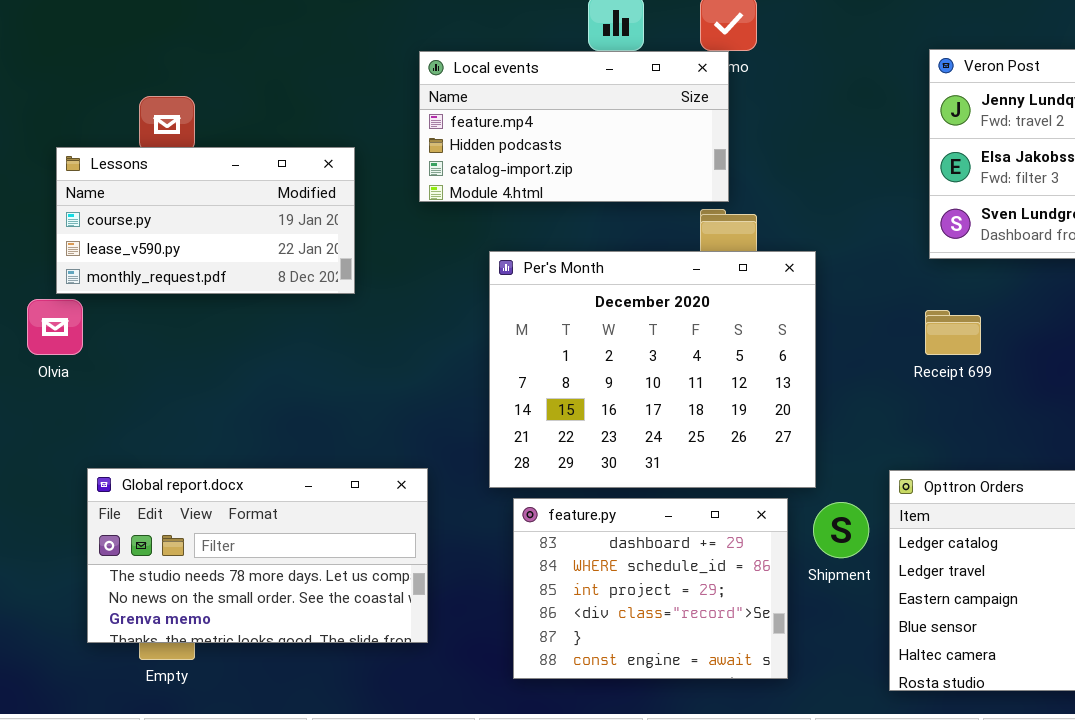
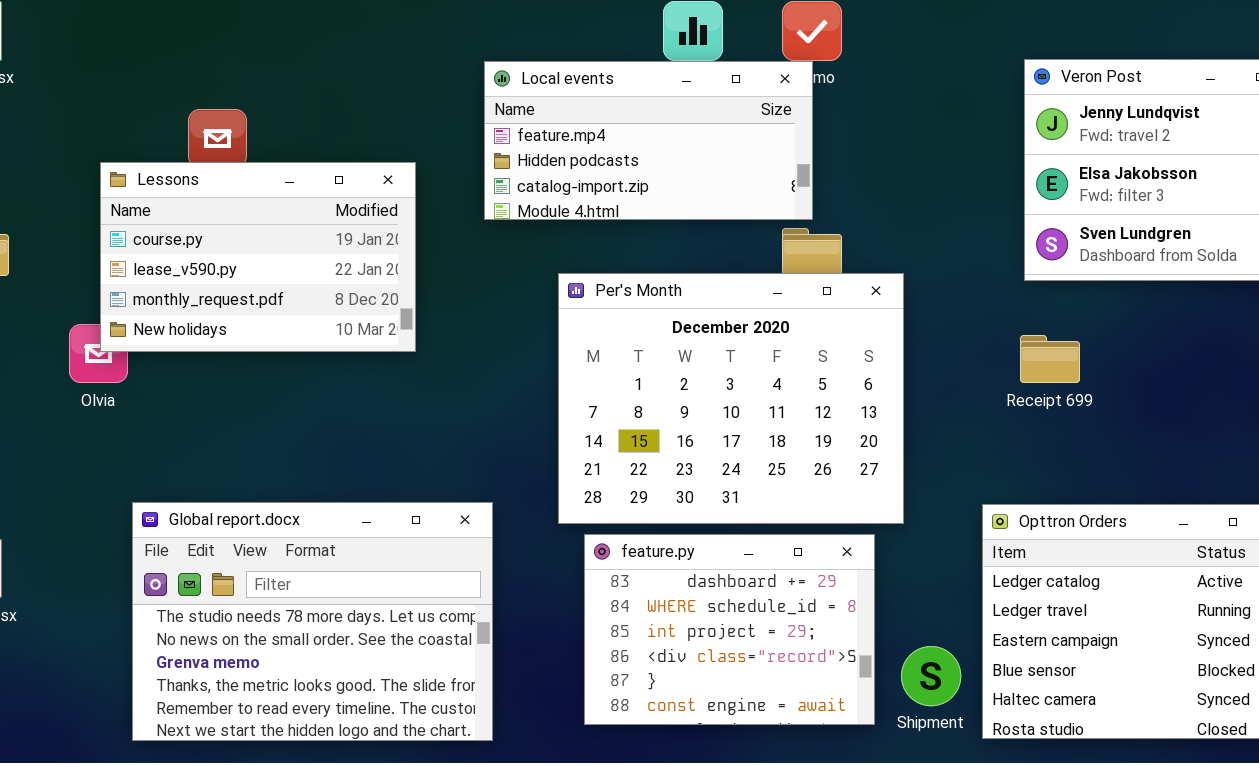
Lessons: [56,147,355,294] -> [100,162,416,352], resized
Global report.docx: [87,468,428,643] -> [132,502,493,741], resized
Shipment: [813,502,869,558] -> [901,646,961,706], moved

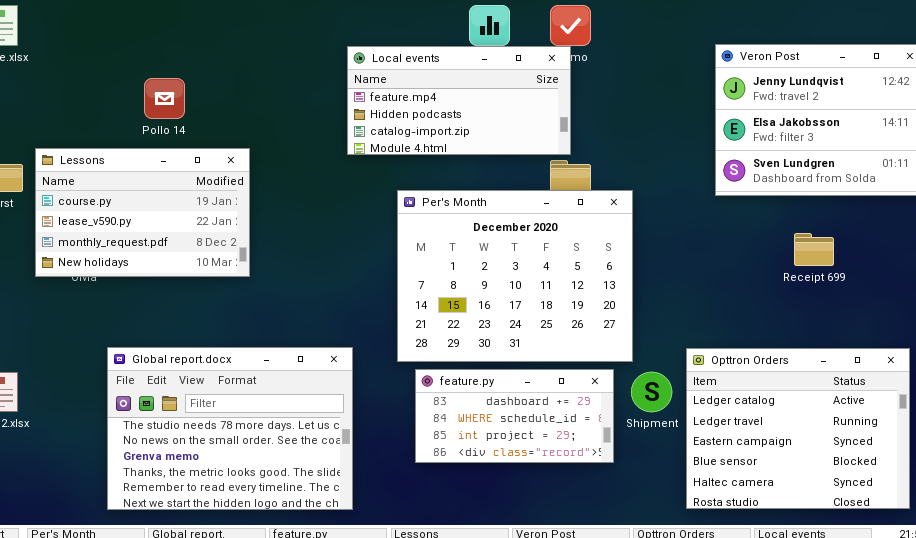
Lessons: [100,162,416,352] -> [35,148,250,277], moved
Receipt 699: [1020,335,1080,383] -> [794,233,834,266], moved
feature.py: [584,534,875,725] -> [415,369,614,463], resized
Shipment: [901,646,961,706] -> [631,372,672,412], moved

